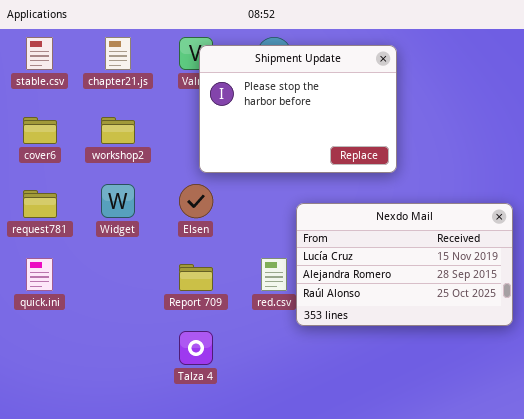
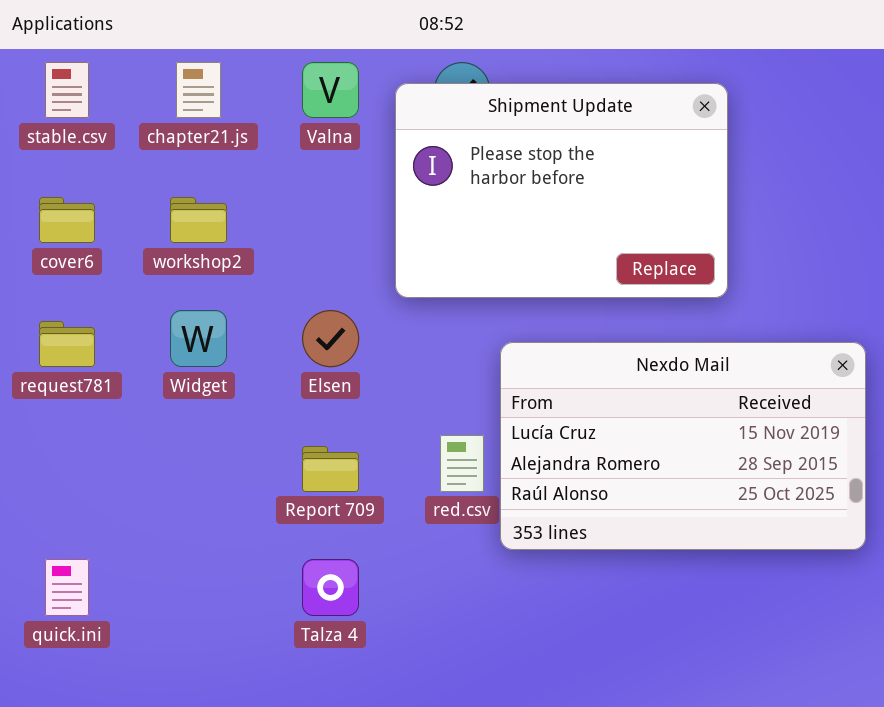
Shipment Update: [199,45,397,173] -> [395,83,728,298], moved
quick.ini: [26,258,53,291] -> [45,559,89,616], moved

